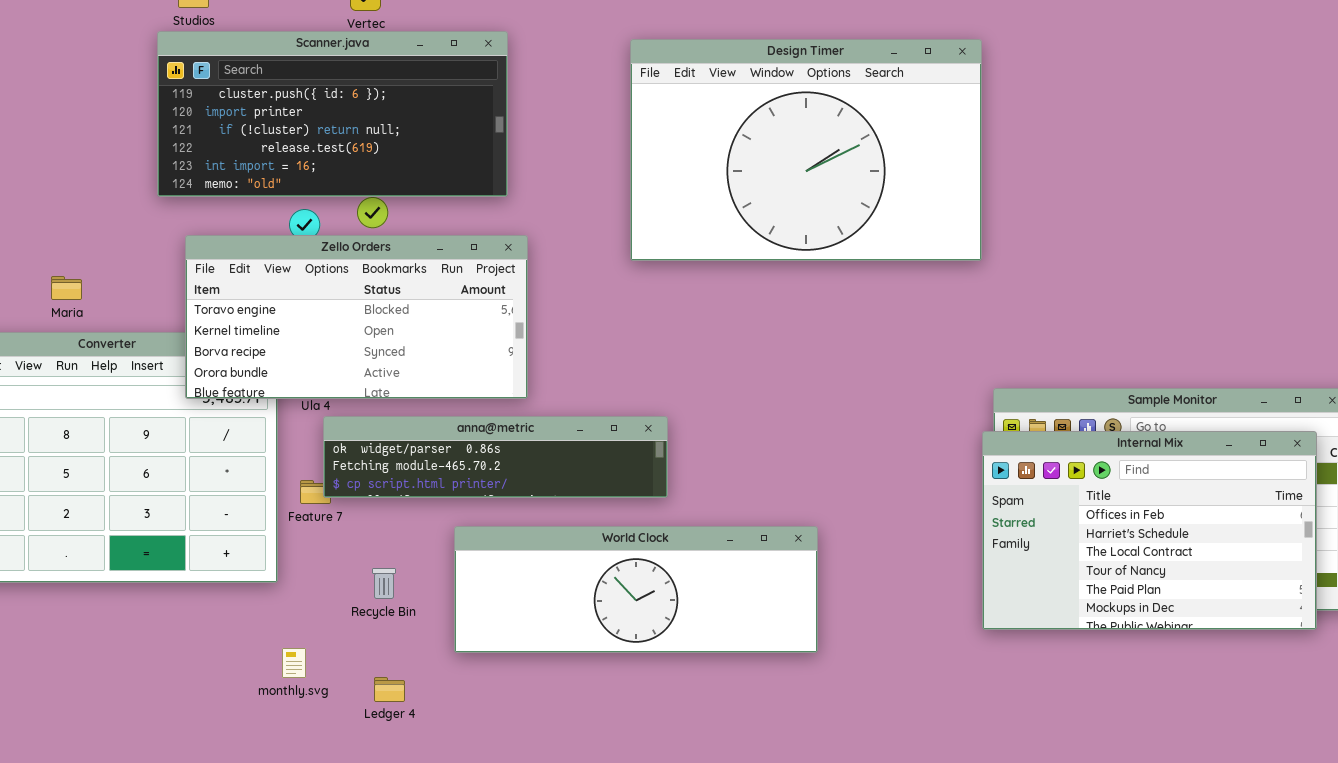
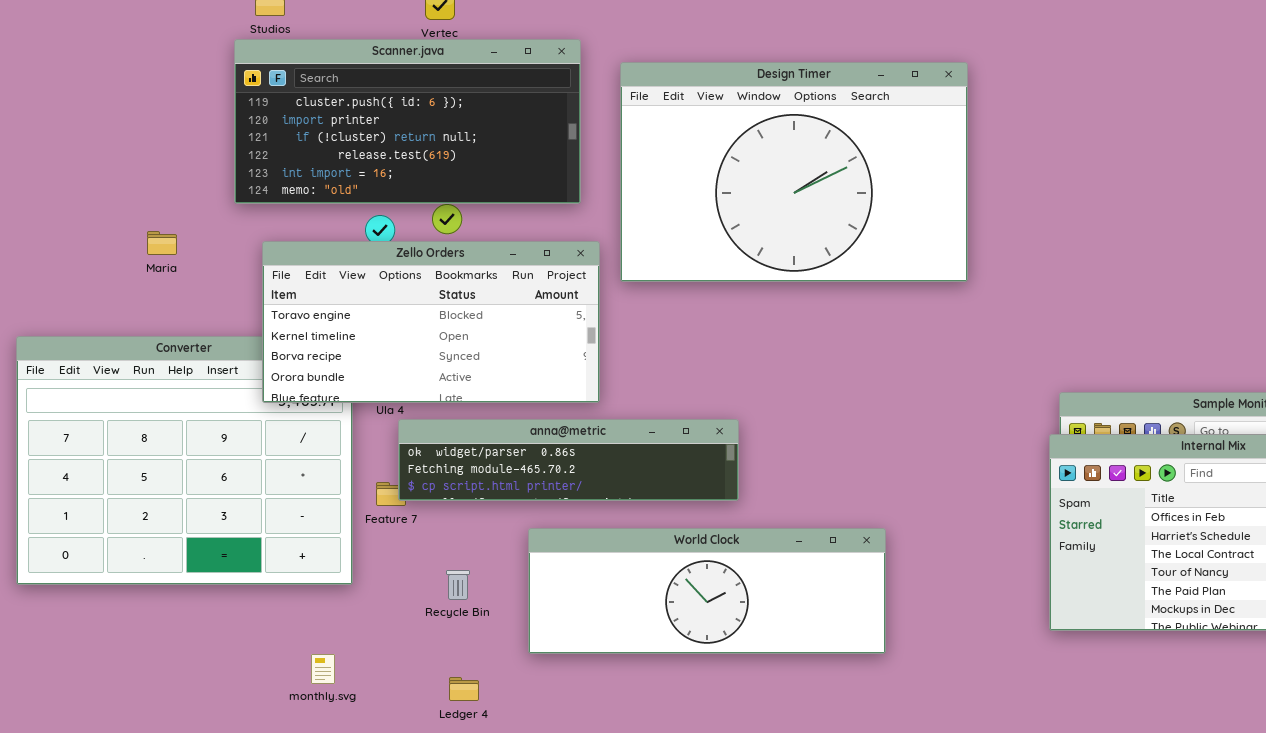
Design Timer: [630,39,982,261] -> [620,62,968,282], moved
Maria: [51,276,82,300] -> [147,231,177,255], moved
monthly.svg: [282,648,306,678] -> [311,654,335,684], moved

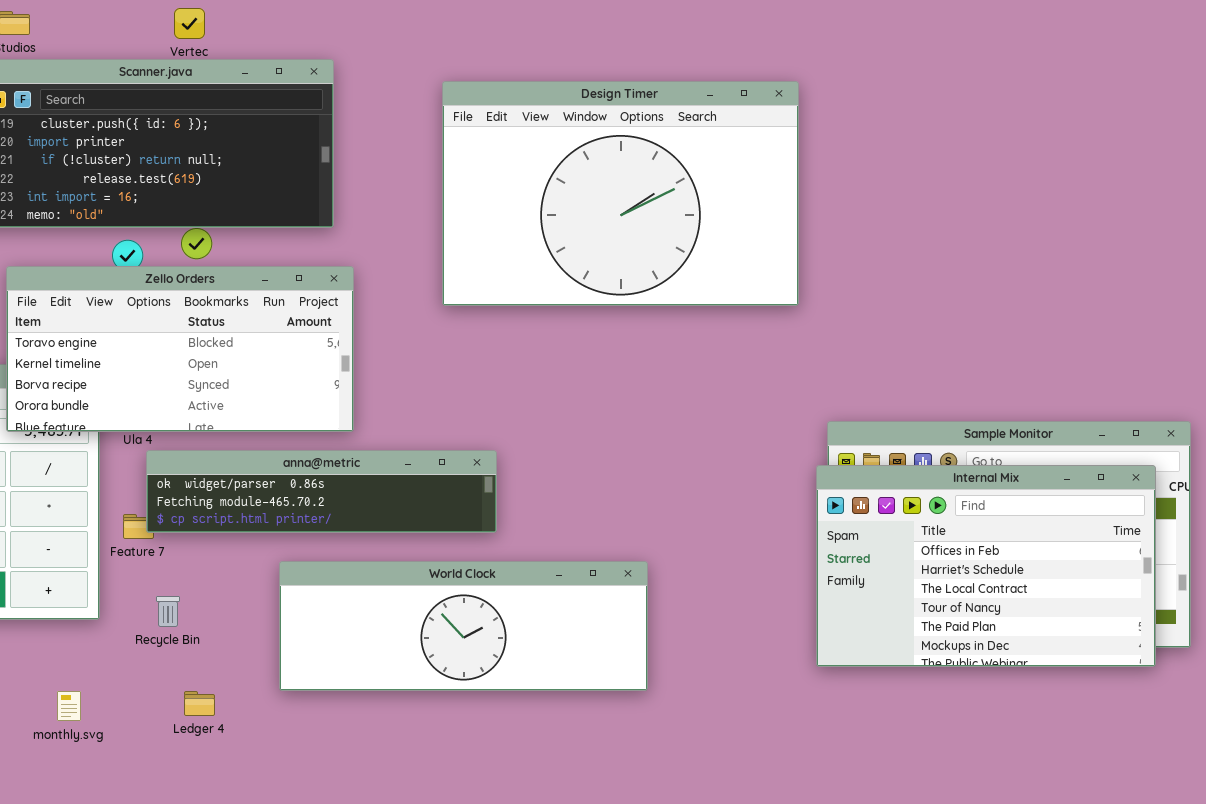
Design Timer: [620,62,968,282] -> [442,81,799,306], moved
Recycle Bin: [446,570,470,600] -> [156,596,180,627], moved
Ledger 4: [449,677,479,701] -> [184,691,215,716], moved

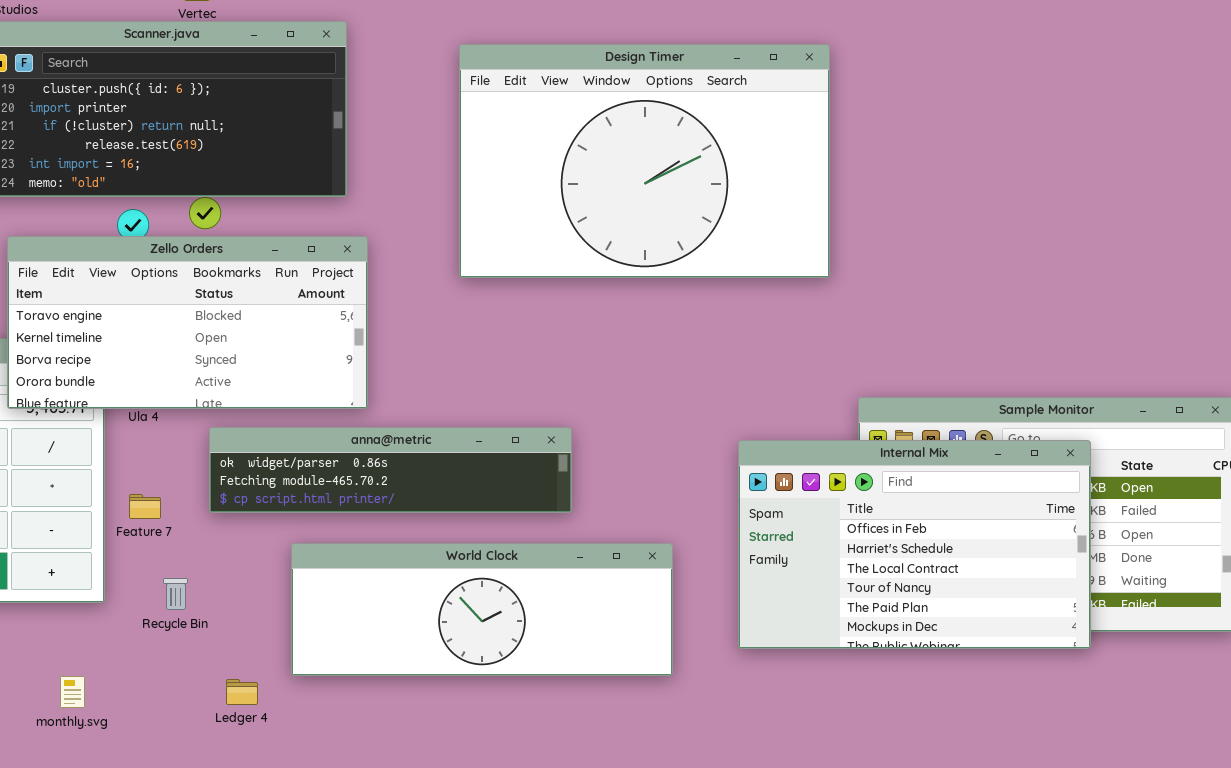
anna@metric: [146,450,497,533] -> [209,427,572,513], moved
Internal Mix: [816,465,1156,667] -> [738,440,1091,649], moved
Ledger 4: [184,691,215,716] -> [226,679,258,705], moved

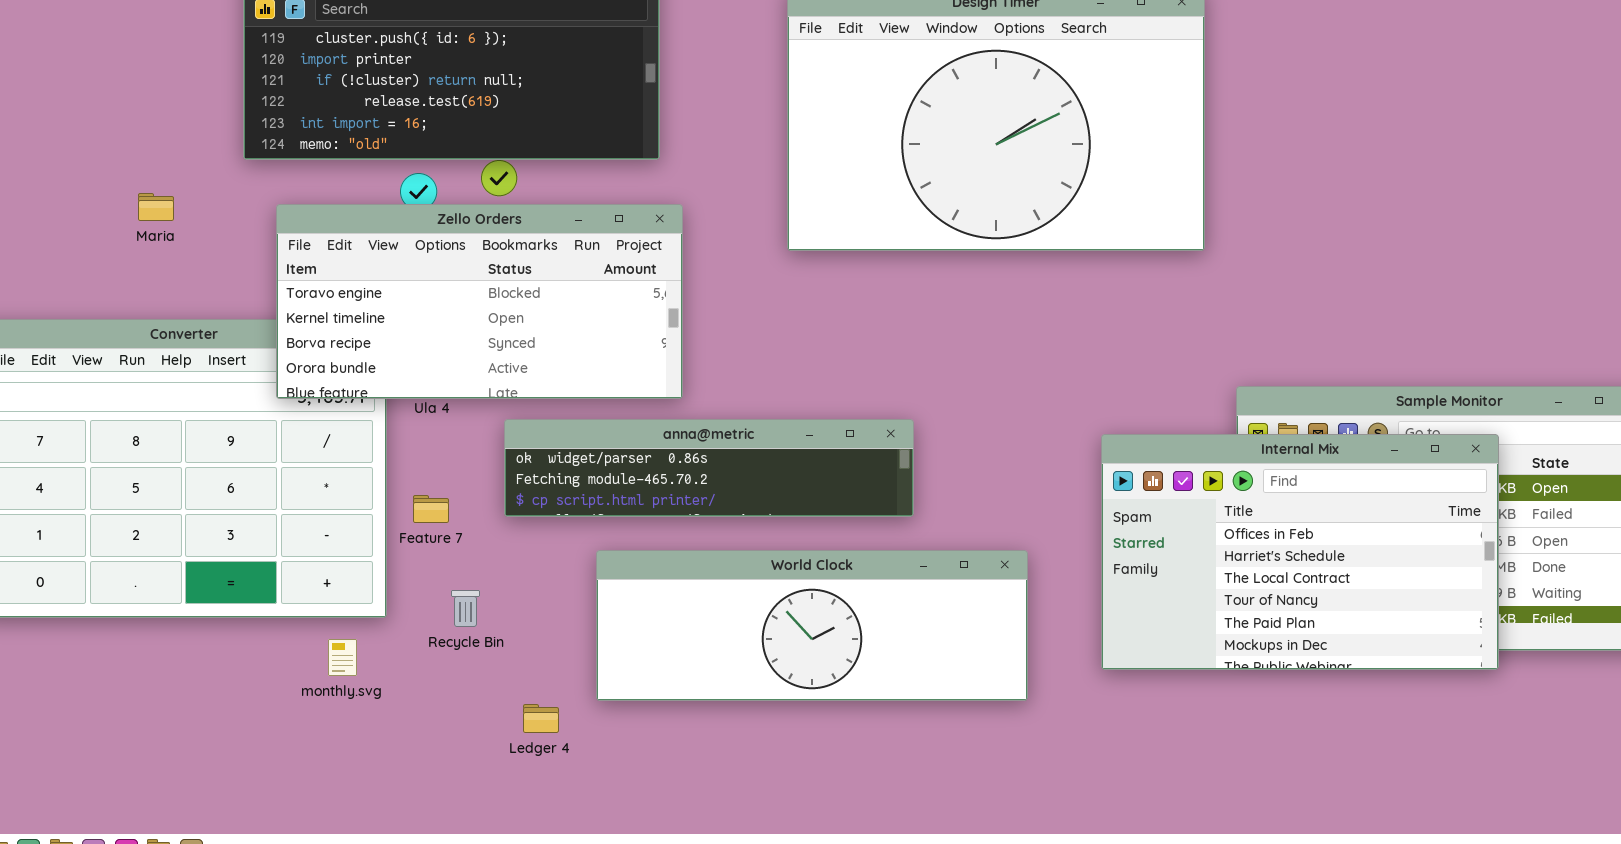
monthly.svg: [60,676,85,708] -> [328,639,357,676], moved

